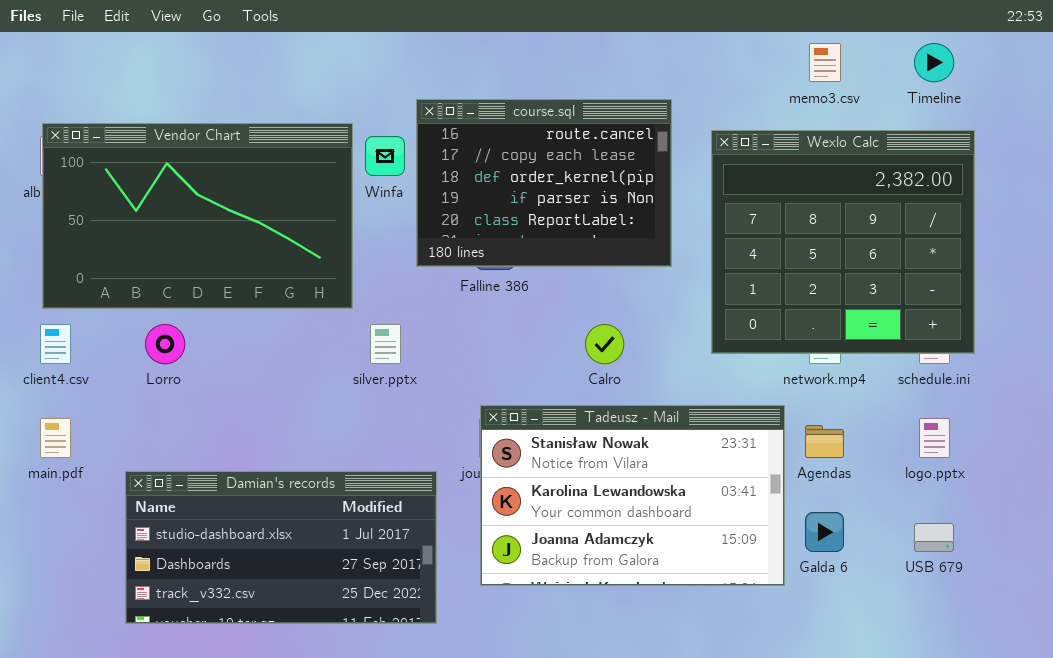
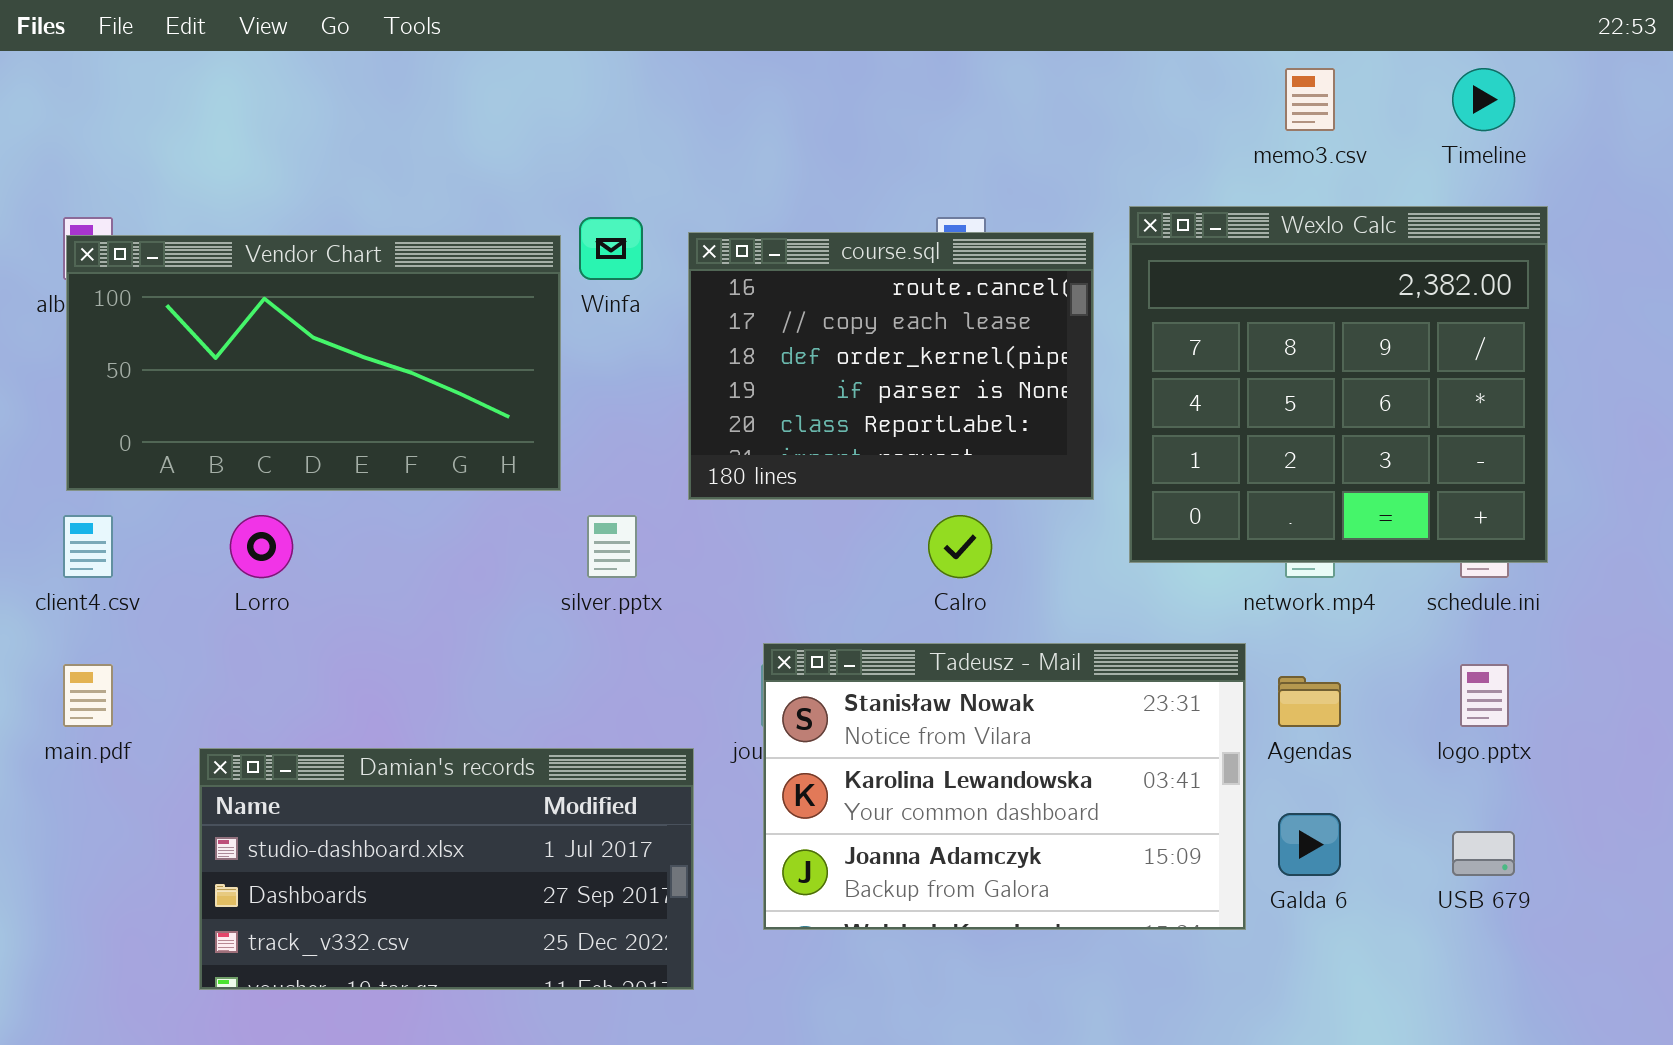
course.sql: [416,99,672,267] -> [688,232,1094,500], moved
Vendor Chart: [42,123,353,309] -> [66,235,561,491], resized

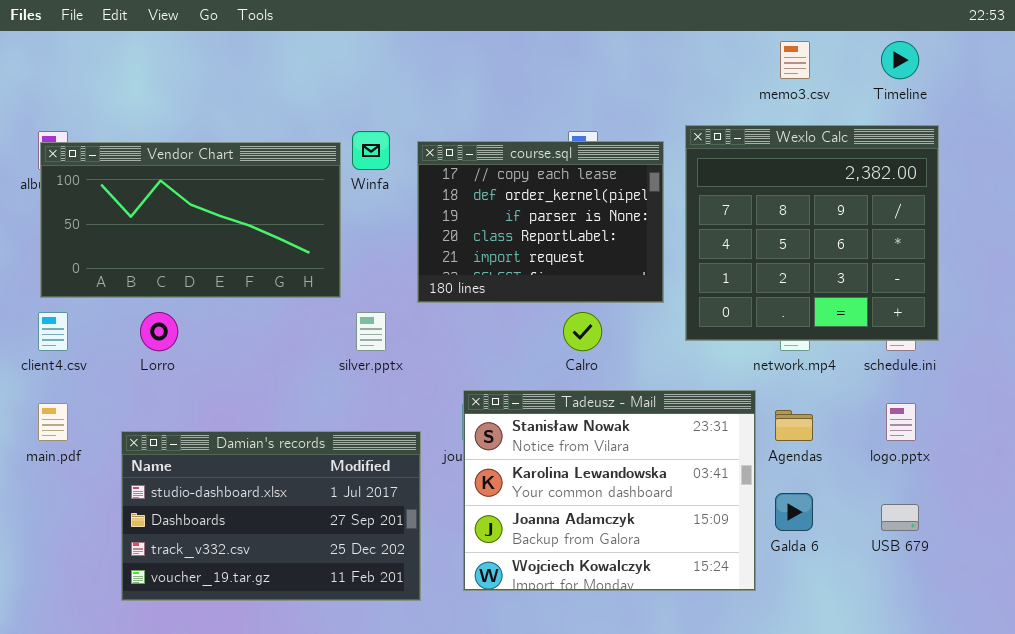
course.sql: [688,232,1094,500] -> [417,141,664,303], scrolled down 1 row
Tadeusz - Mail: [763,643,1246,930] -> [463,390,756,591], resized
Damian's records: [199,748,694,990] -> [121,431,421,601], resized

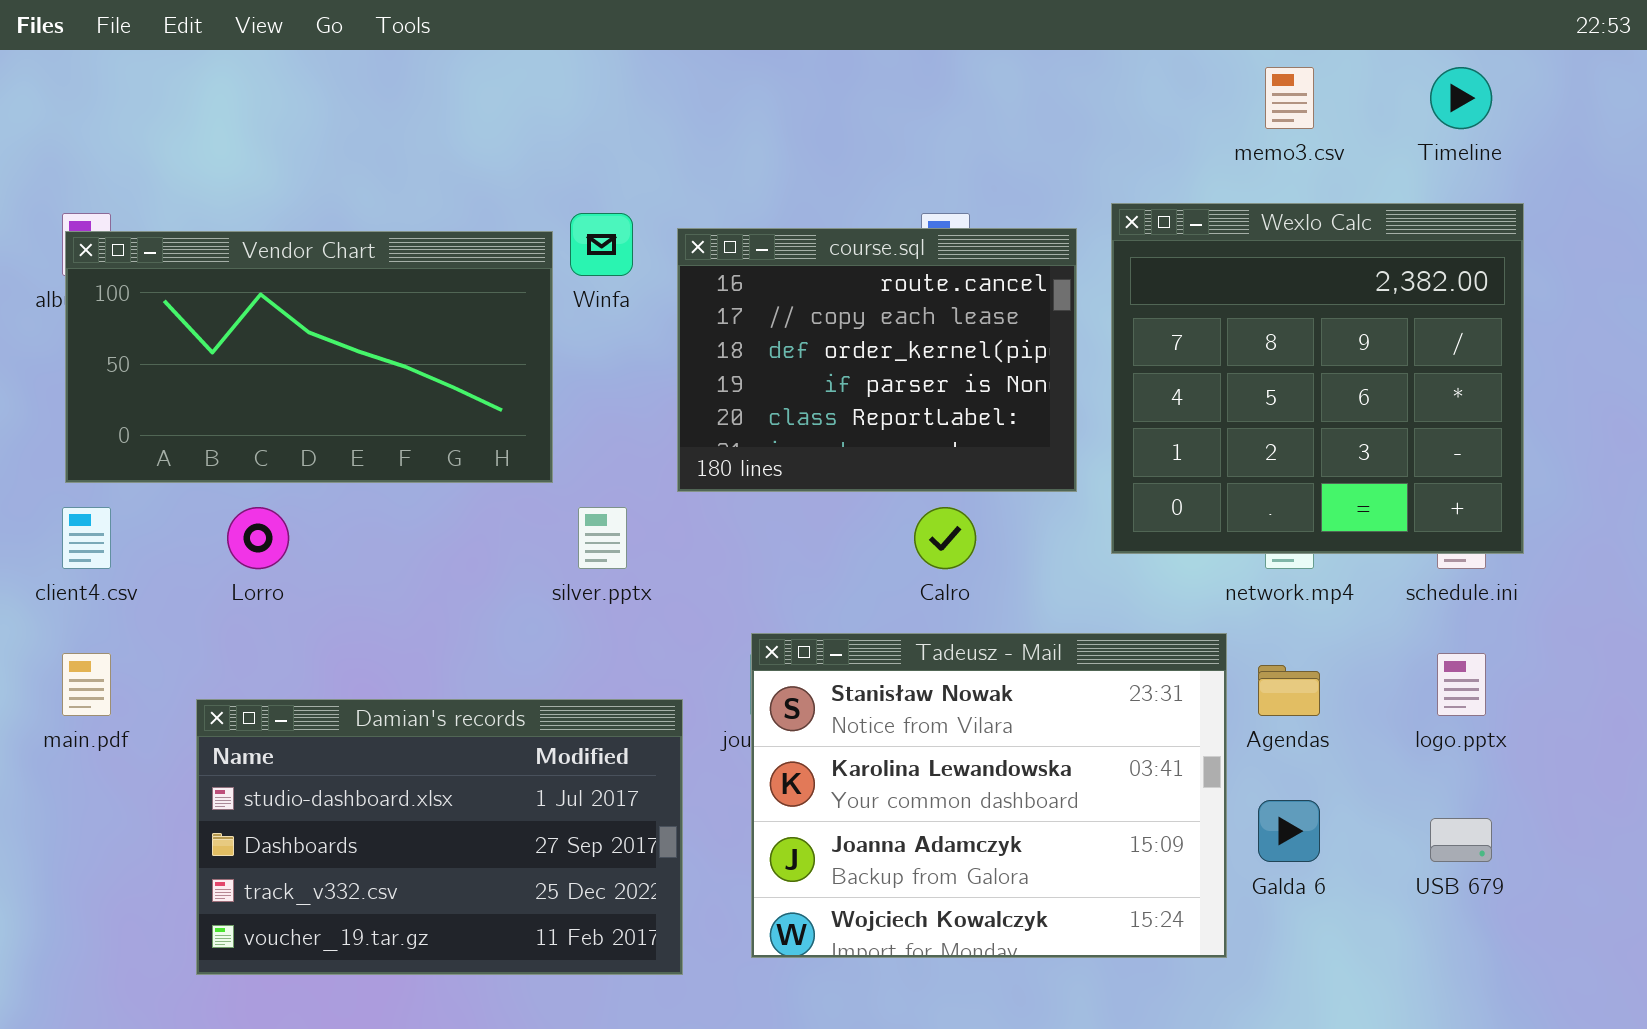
course.sql: [417,141,664,303] -> [677,228,1077,492], scrolled up 1 row

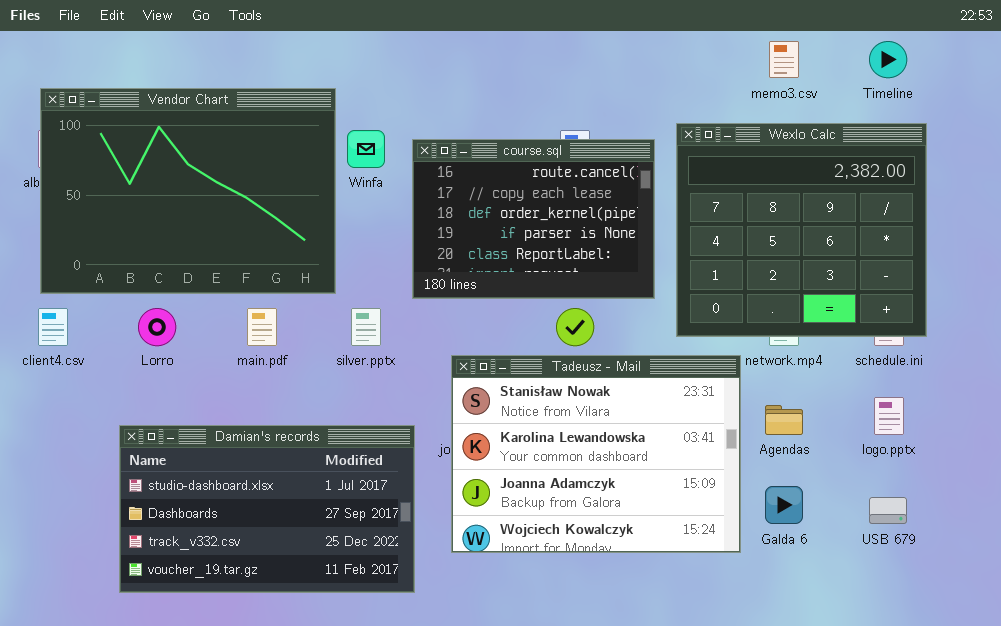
Vendor Chart: [65,231,553,483] -> [40,88,336,294], resized
Tadeusz - Mail: [751,633,1227,958] -> [451,355,741,553], moved
main.pdf: [62,653,111,716] -> [247,308,277,346], moved

